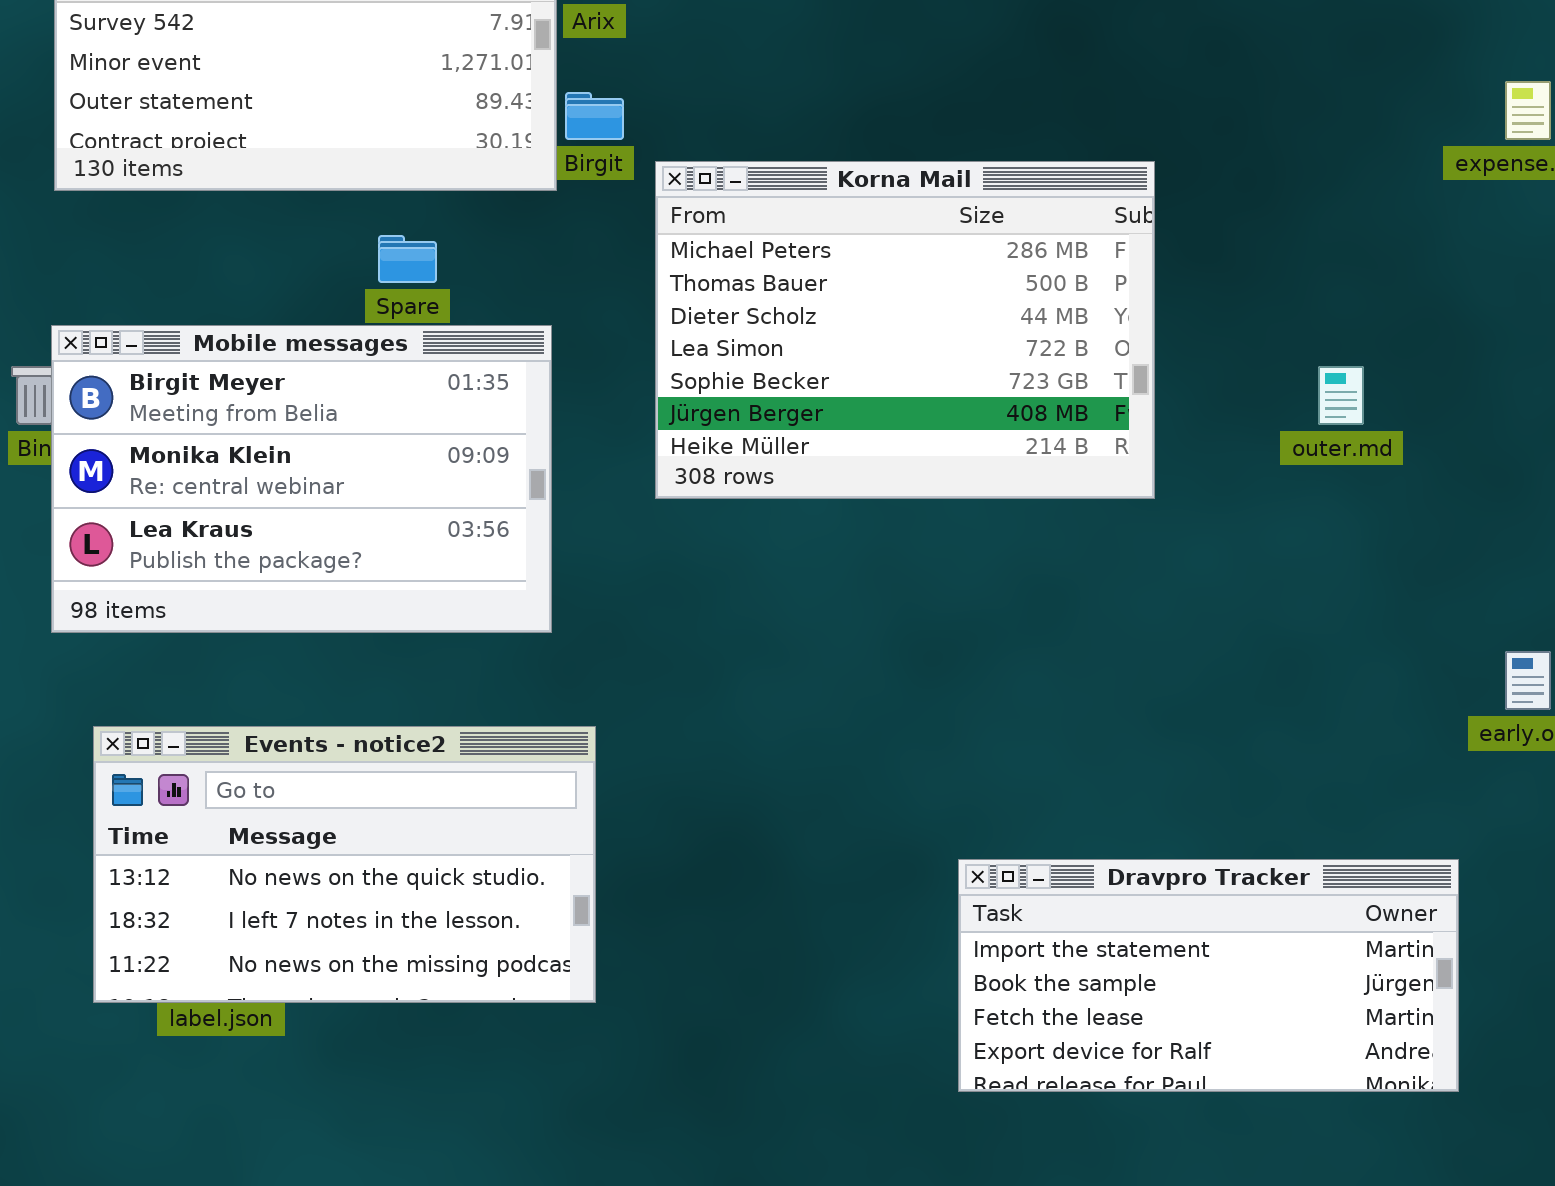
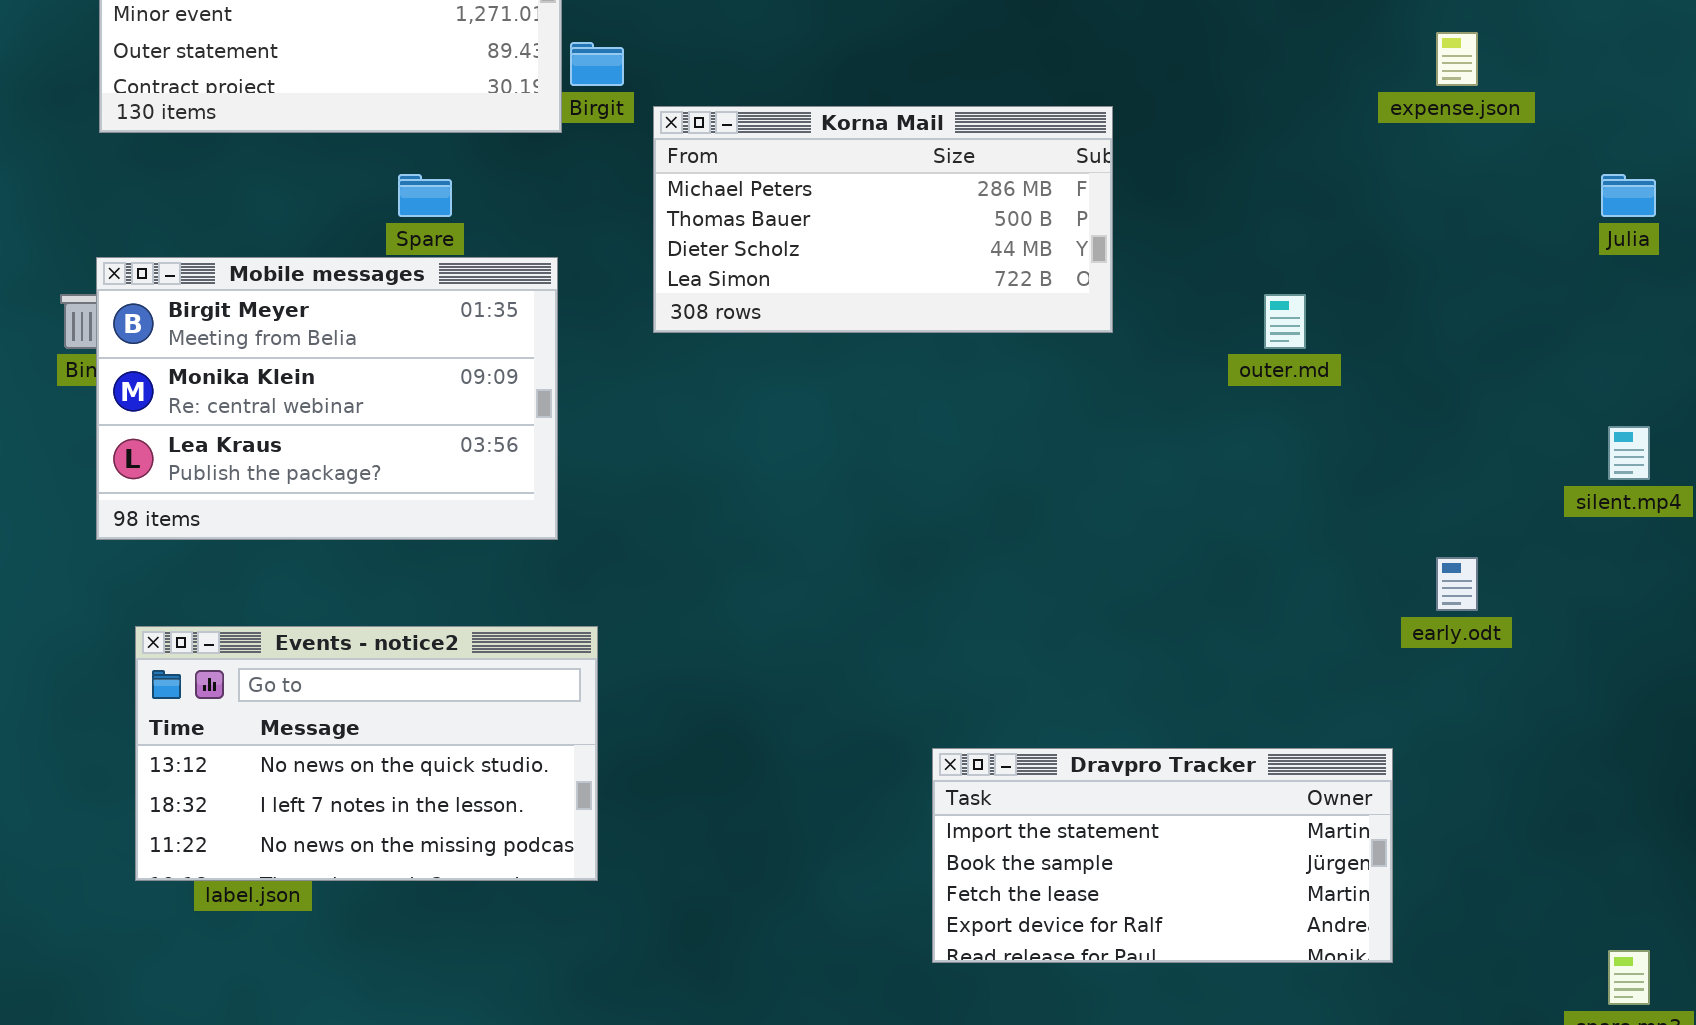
Korna Mail: [655,161,1155,499] -> [653,106,1113,333], resized

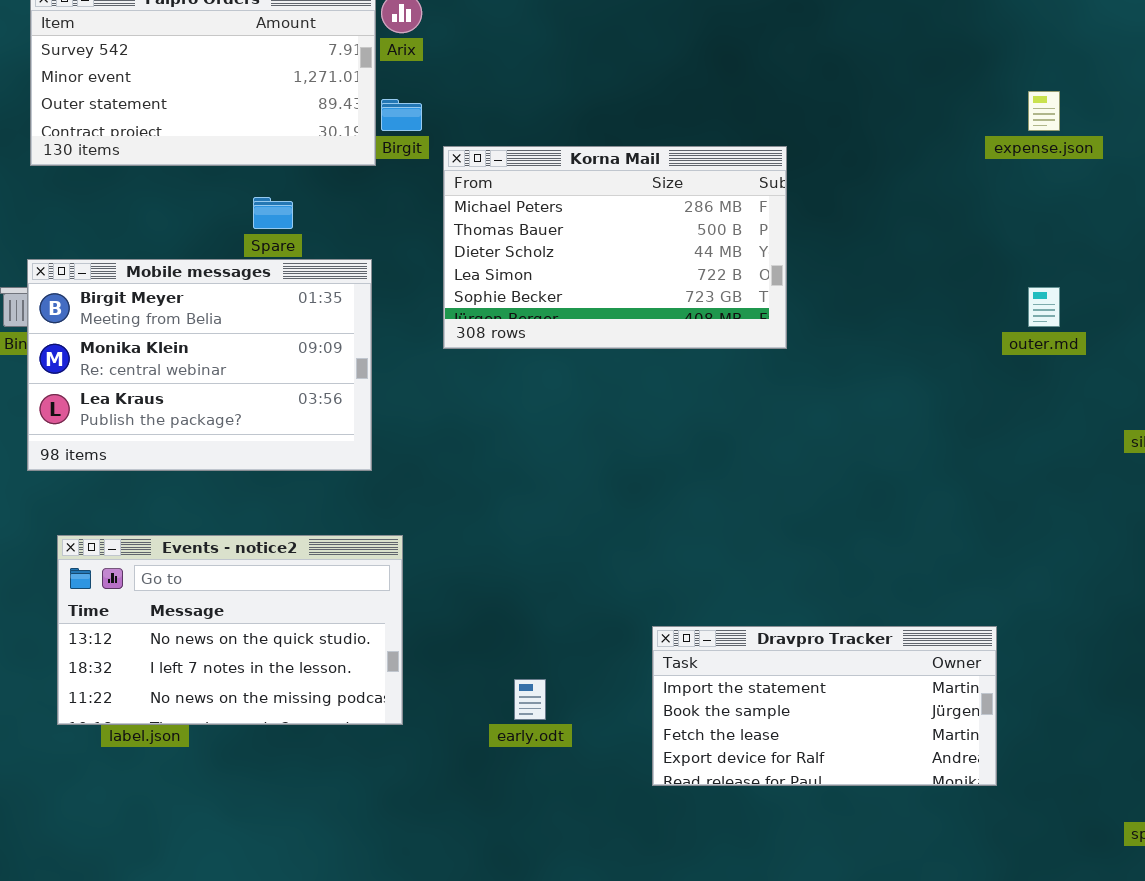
Korna Mail: [653,106,1113,333] -> [443,146,787,349], resized
outer.md: [1264,294,1306,349] -> [1028,287,1060,327], moved
early.odt: [1436,557,1478,611] -> [514,679,546,720], moved

